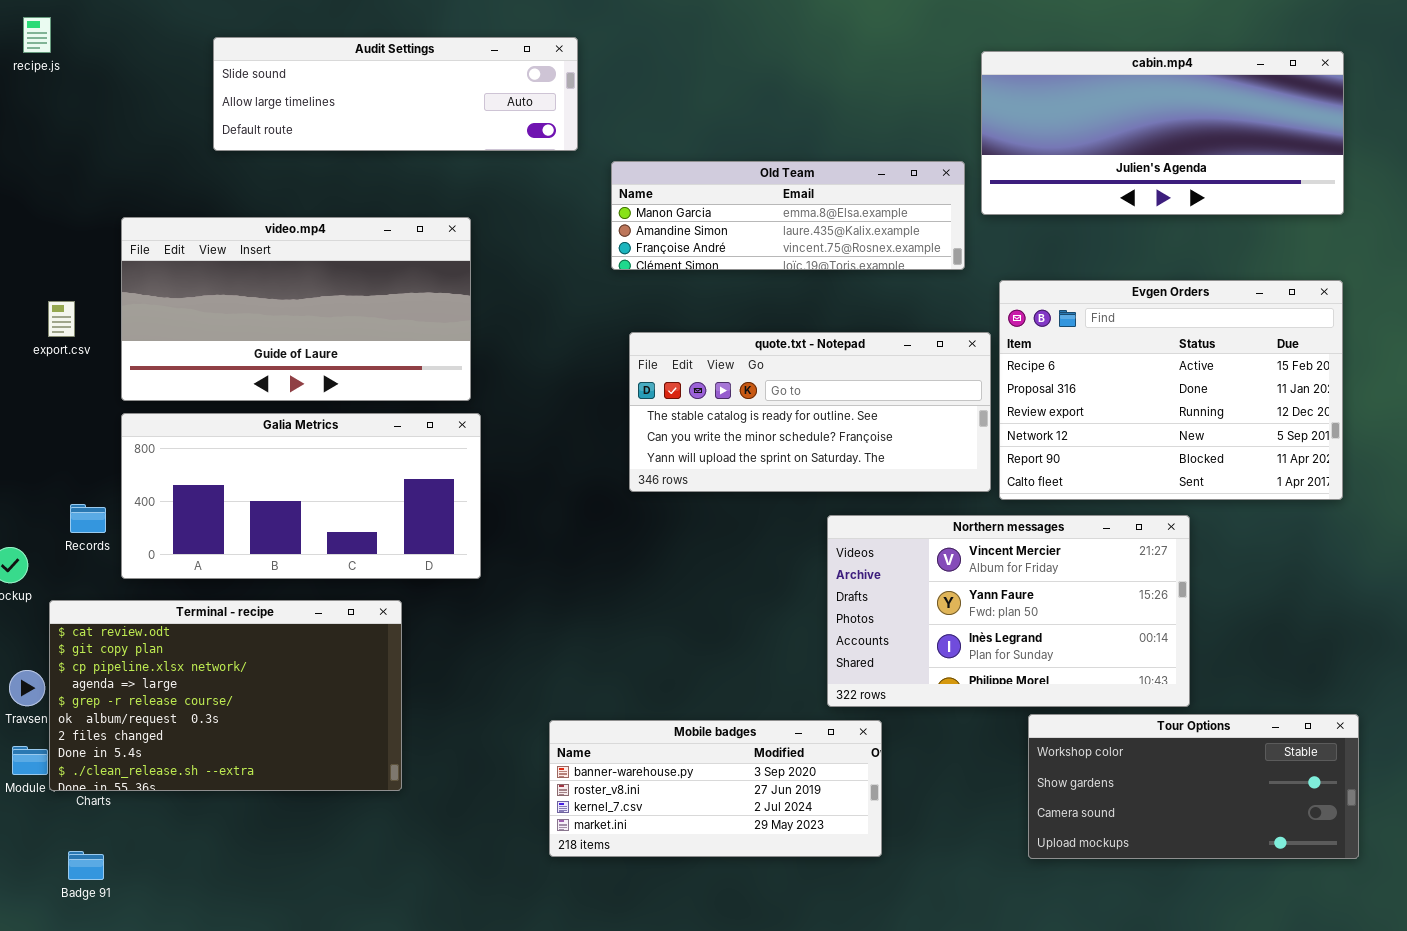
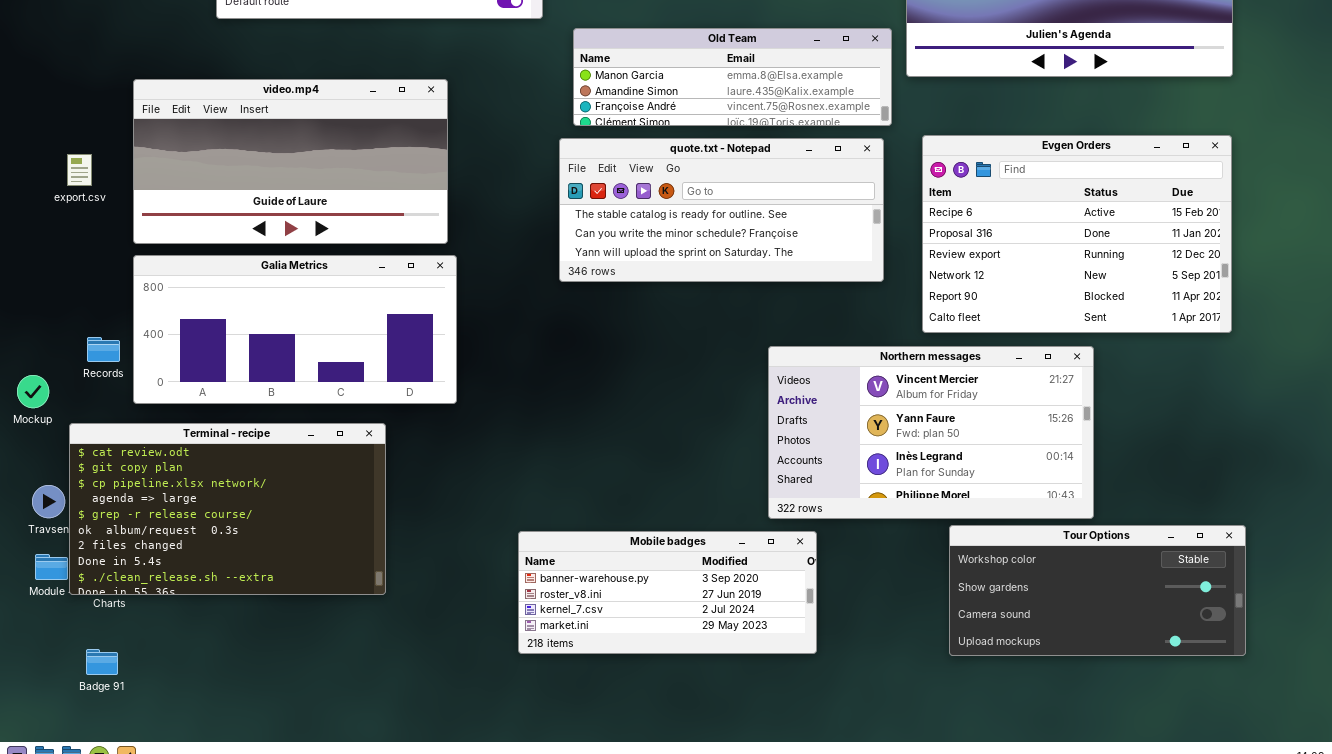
quote.txt - Notepad: [629,332,991,492] -> [559,138,884,282], moved

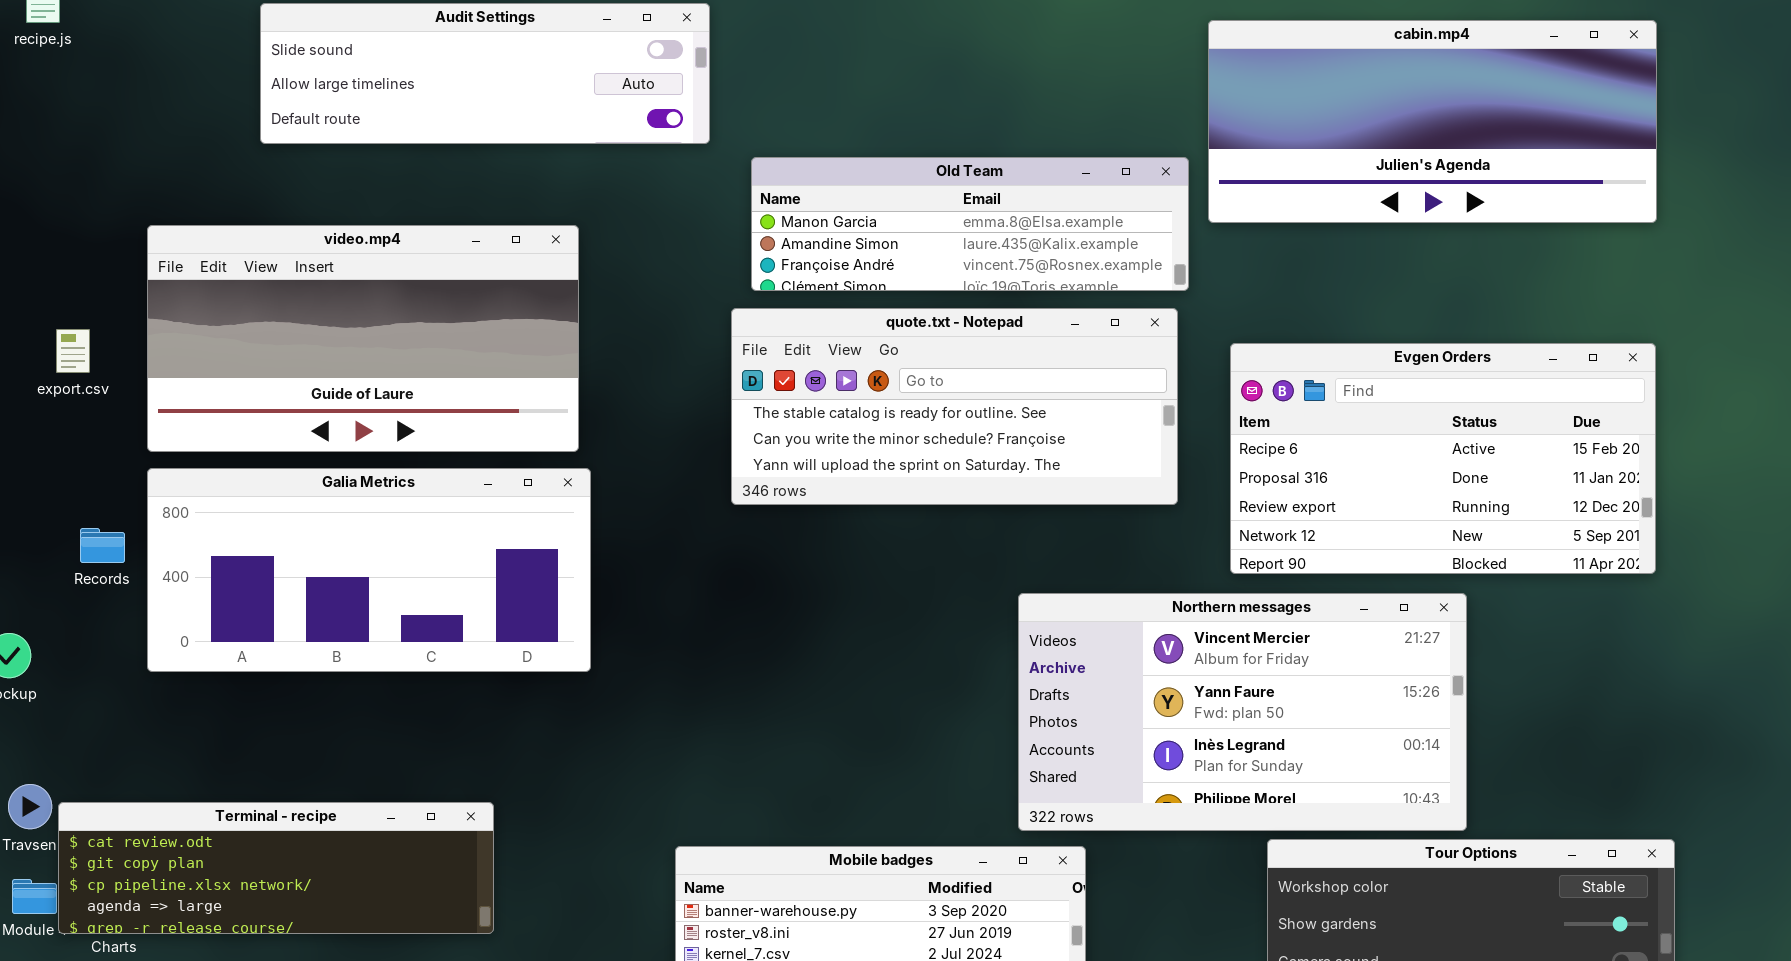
Evgen Orders: [922,135,1232,333] -> [1230,343,1656,574], resized
Records: [87,337,120,362] -> [80,528,125,563], moved
Terminal - recipe: [69,423,386,595] -> [58,802,494,934], resized

